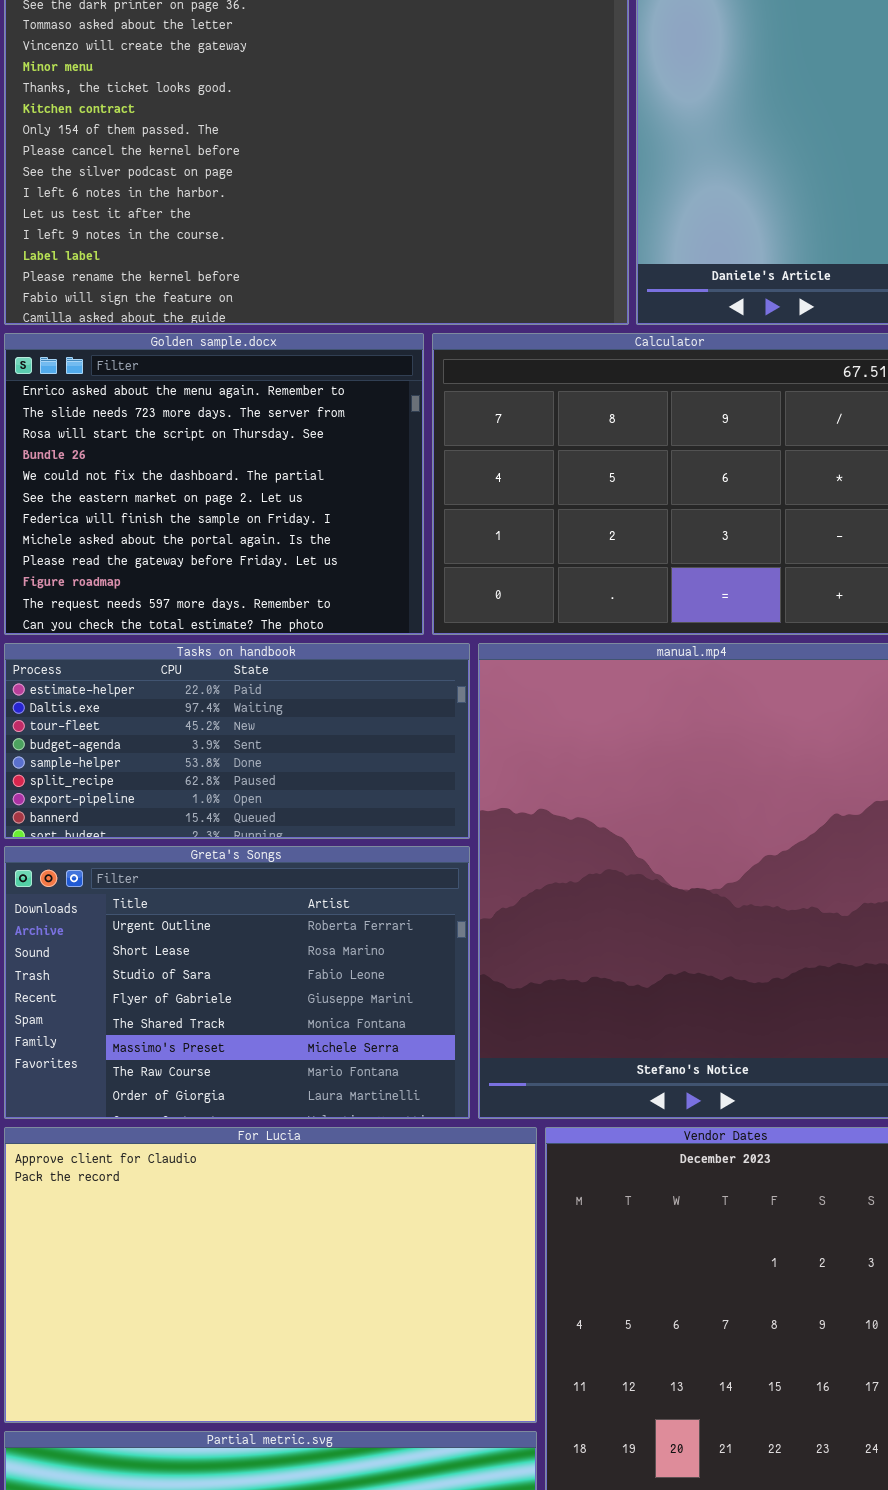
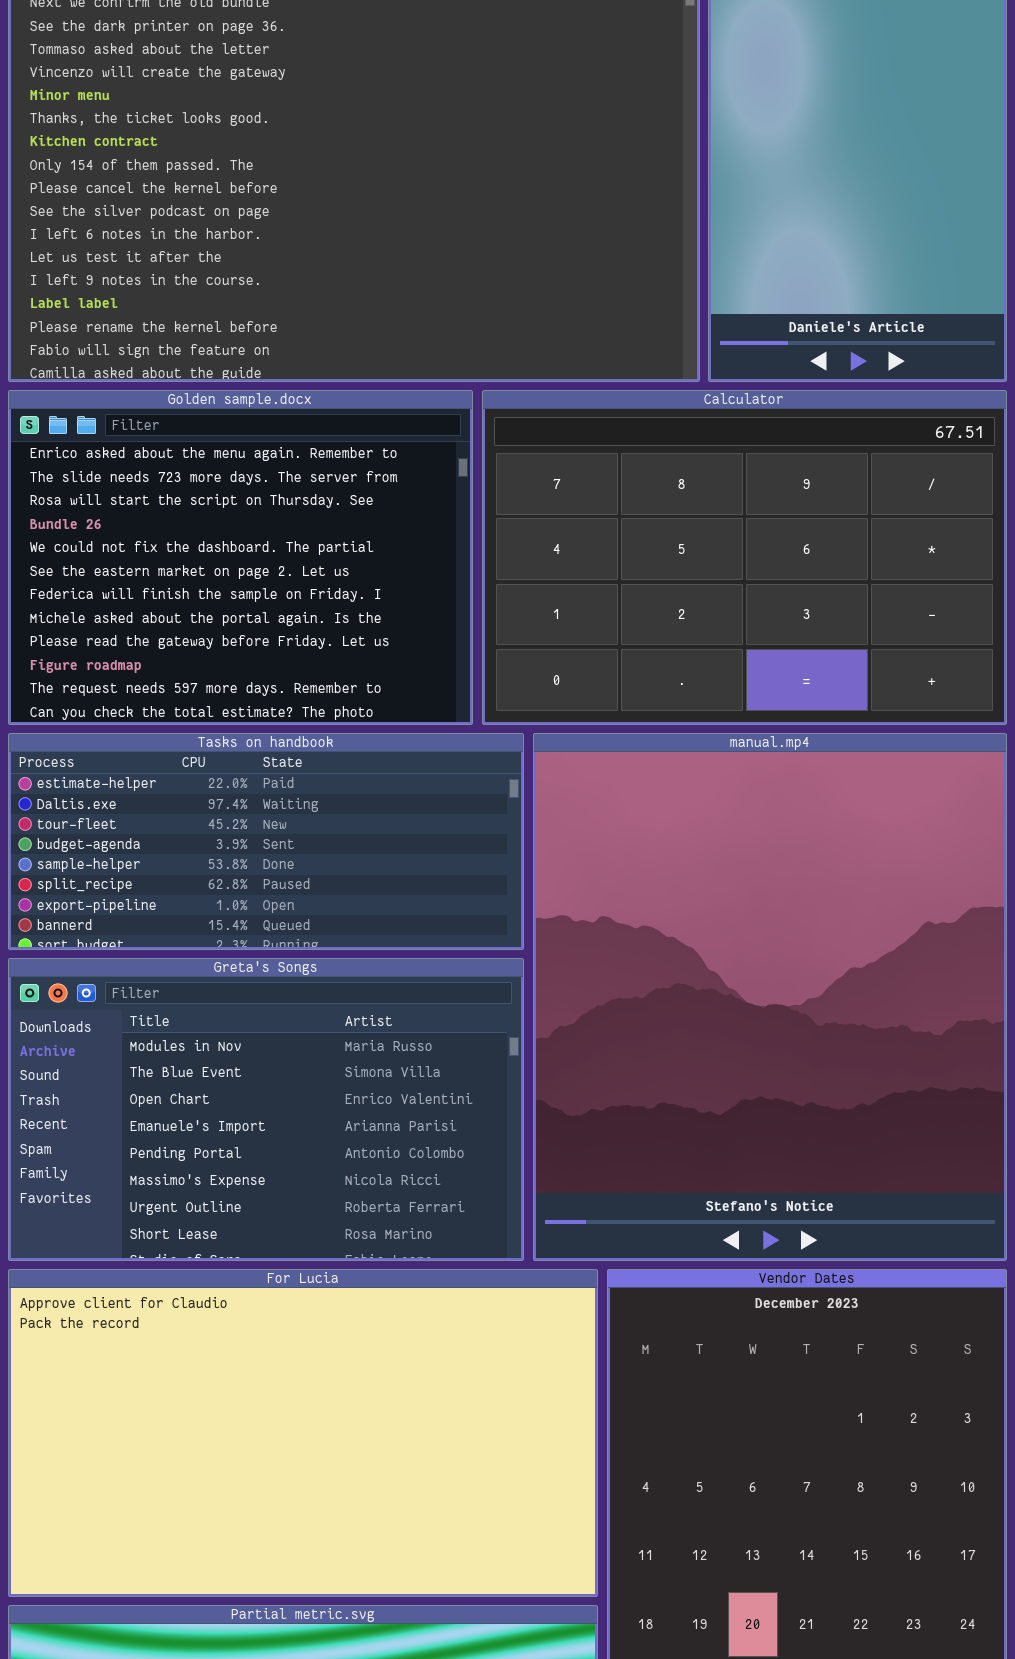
Greta's Songs: [4,846,470,1119] -> [8,958,524,1261], scrolled up 6 rows

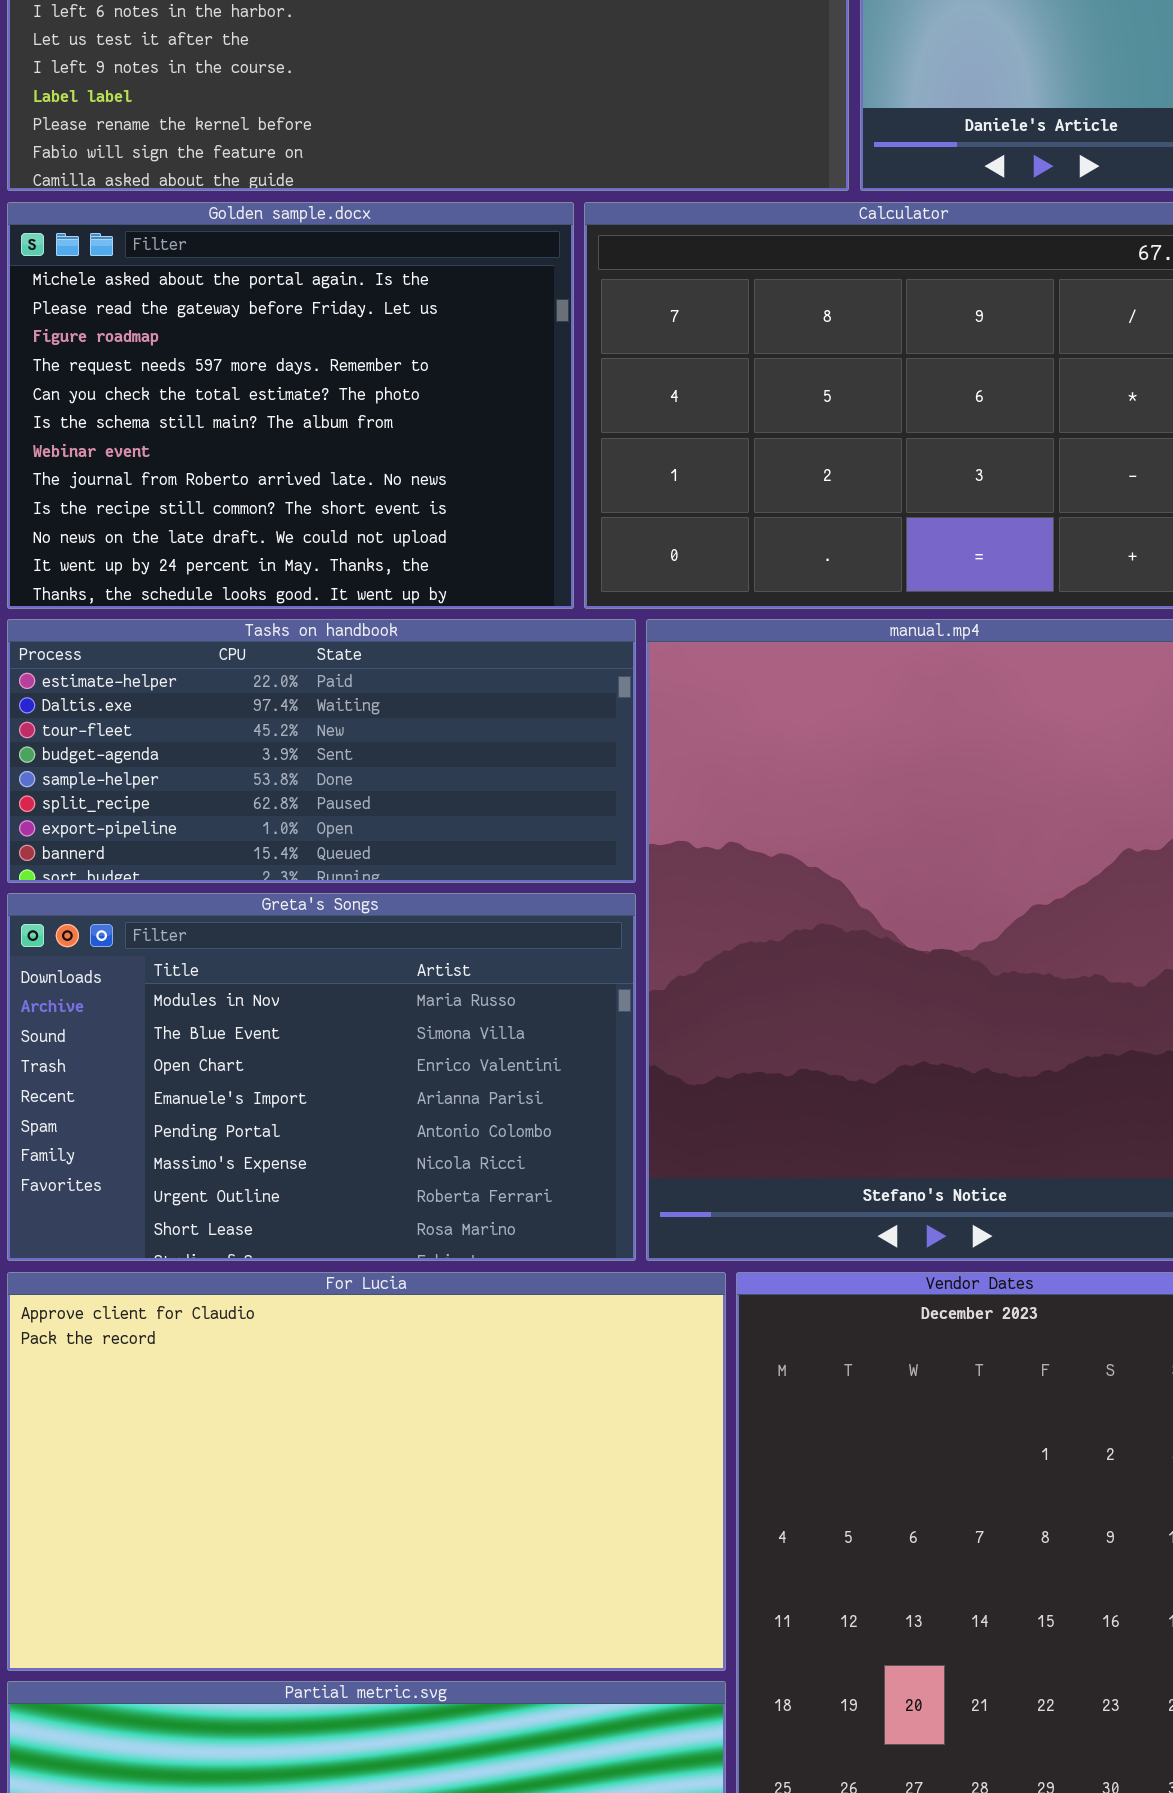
Golden sample.docx: [8,390,473,725] -> [7,202,574,609], scrolled down 7 rows

